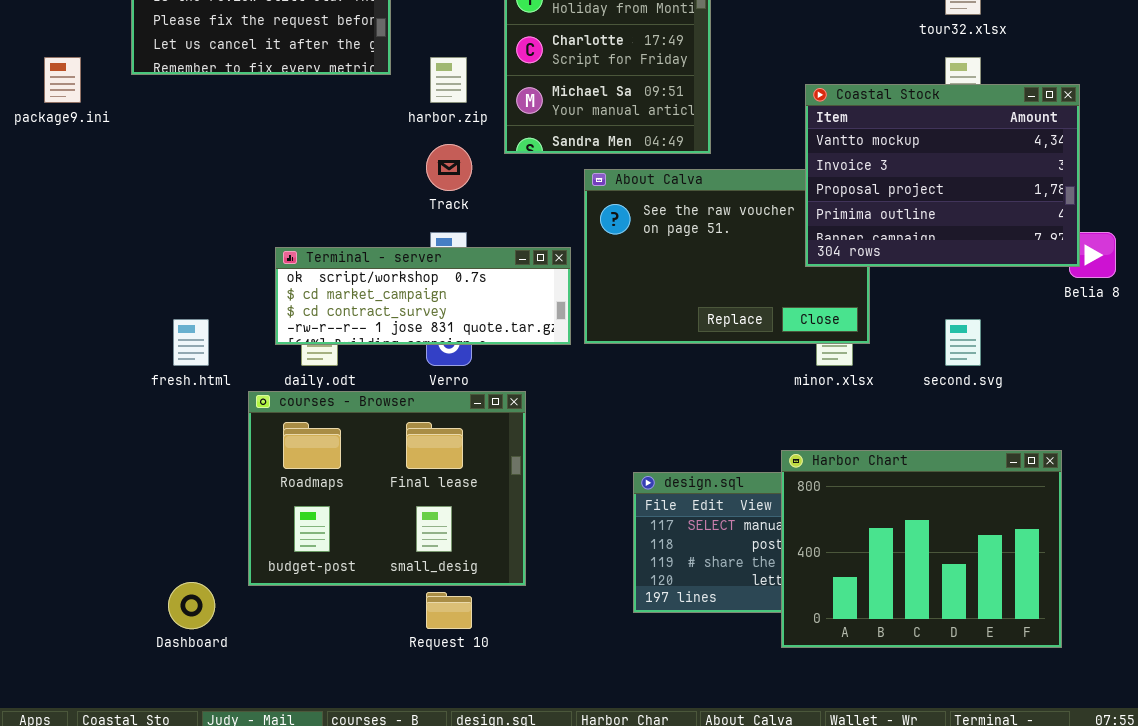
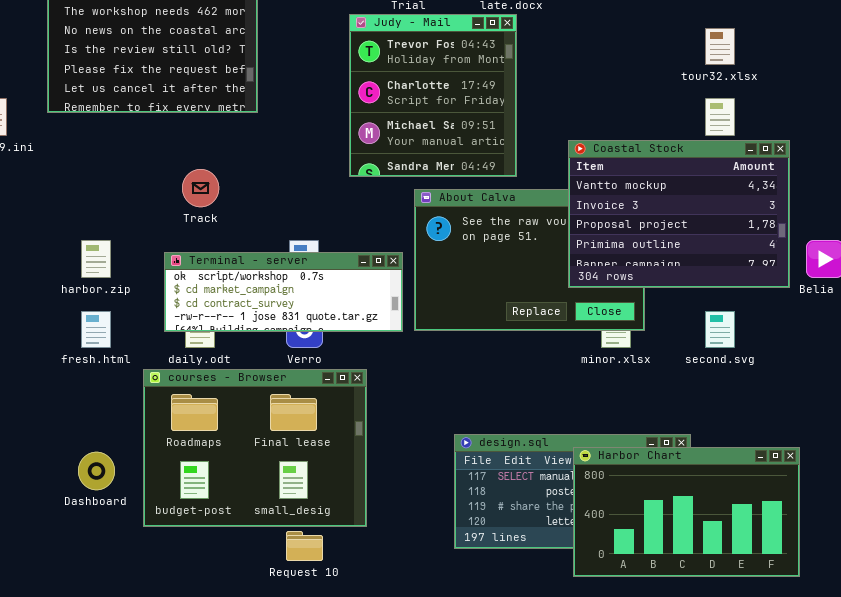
harbor.zip: [430,57,467,103] -> [81,240,111,278], moved
Coastal Stock: [805,84,1080,267] -> [568,140,790,288], moved
Track: [426,144,472,191] -> [182,169,219,207], moved
Harbor Chart: [781,450,1062,648] -> [573,447,800,577], resized
Dashboard: [168,582,215,629] -> [78,452,115,490], moved

